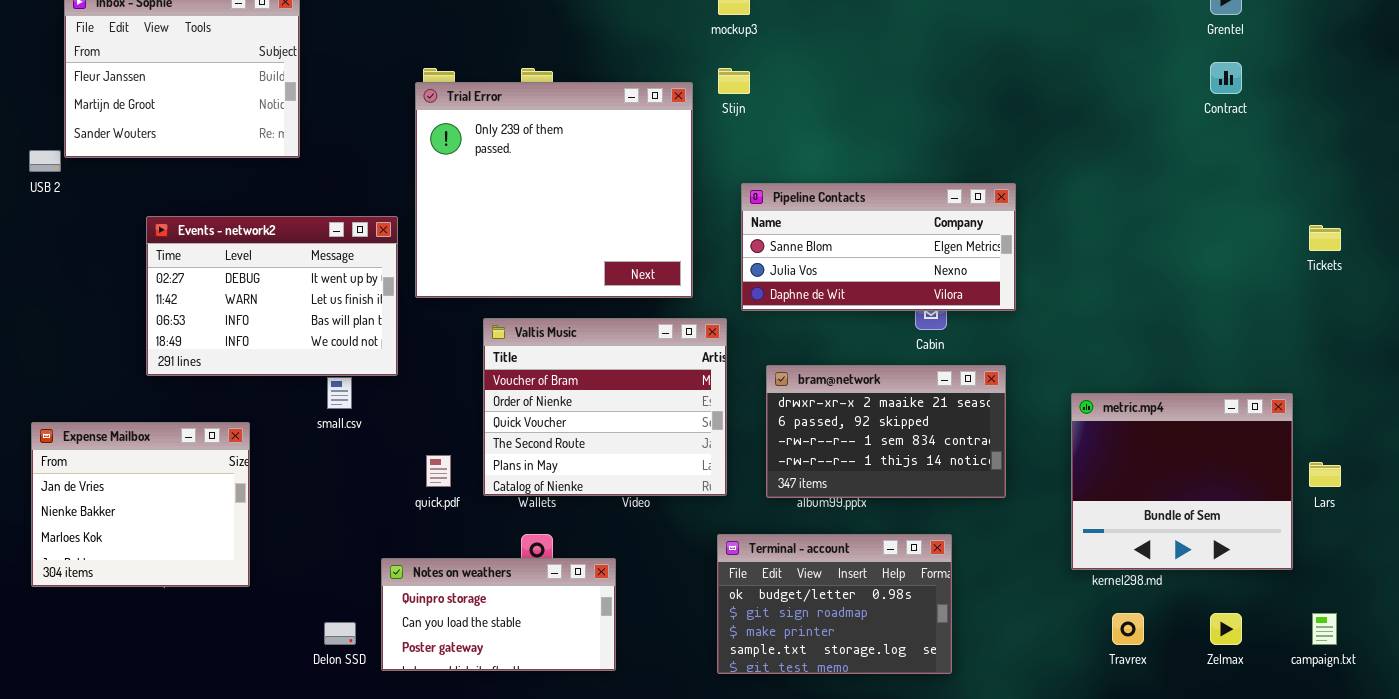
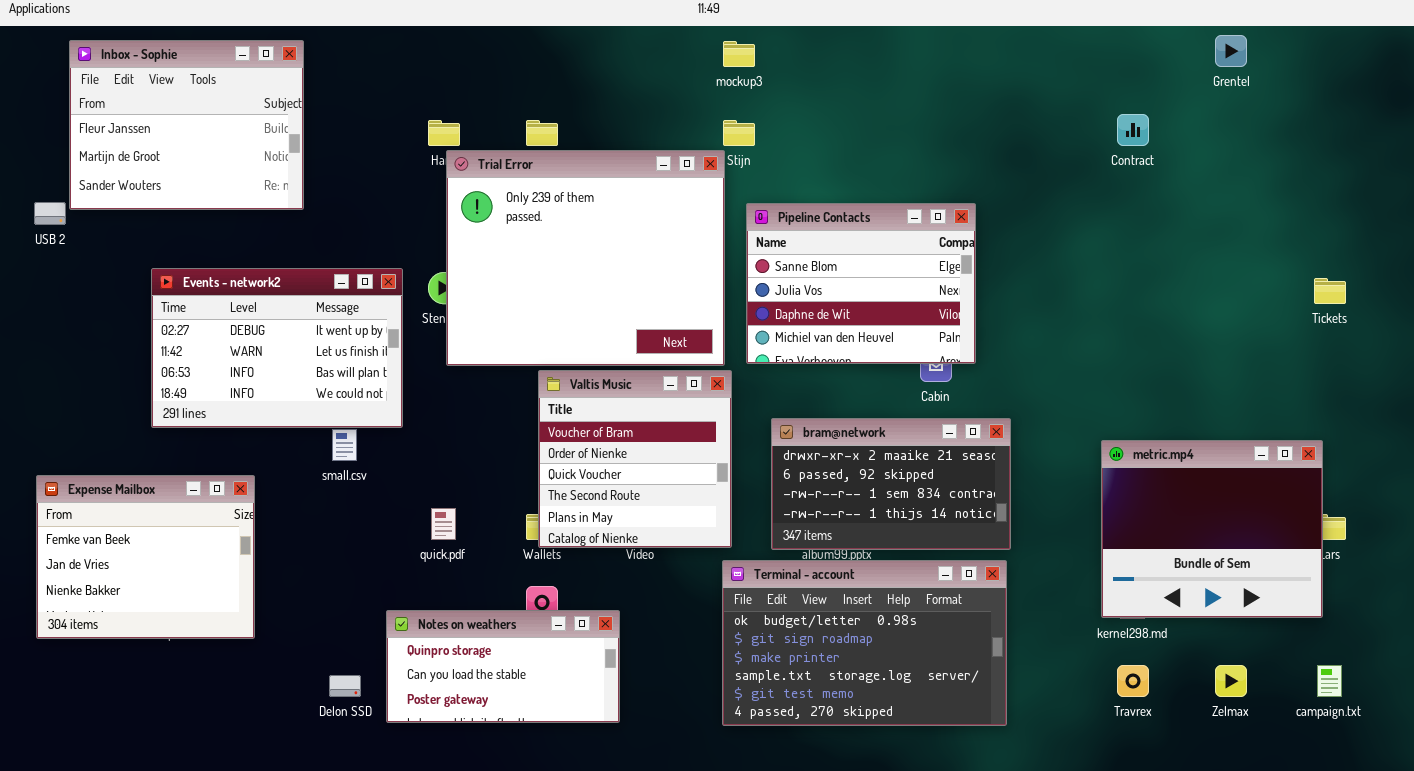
Contract: [1210,62,1242,94] -> [1117,114,1149,146], moved
Trial Error: [415,82,693,298] -> [446,150,725,366], moved
Pipeline Contacts: [741,183,1016,311] -> [746,203,976,364], resized
Valtis Music: [483,318,727,496] -> [538,370,732,548], resized
metric.mp4: [1071,393,1293,570] -> [1101,440,1323,618], moved
Expense Mailbox: [31,422,250,587] -> [36,475,255,639], scrolled up 1 row
Terminal - account: [717,534,952,674] -> [722,560,1007,726], resized

